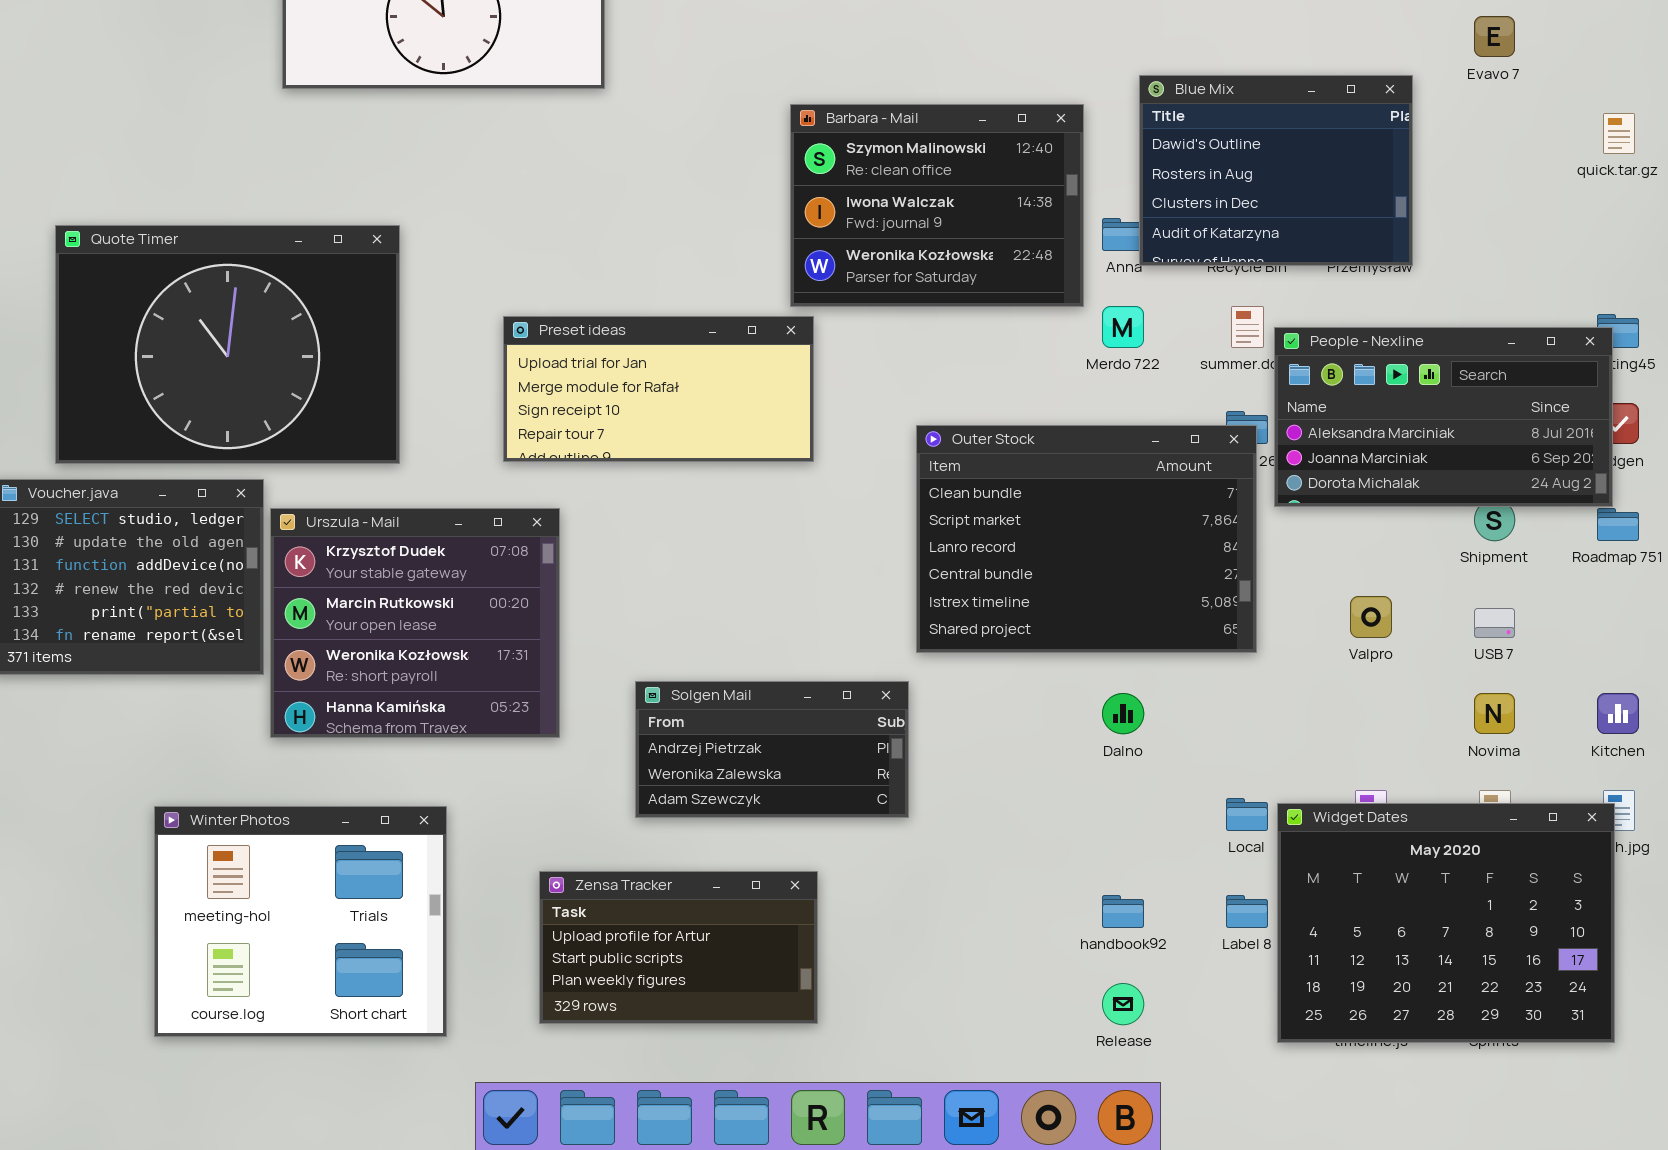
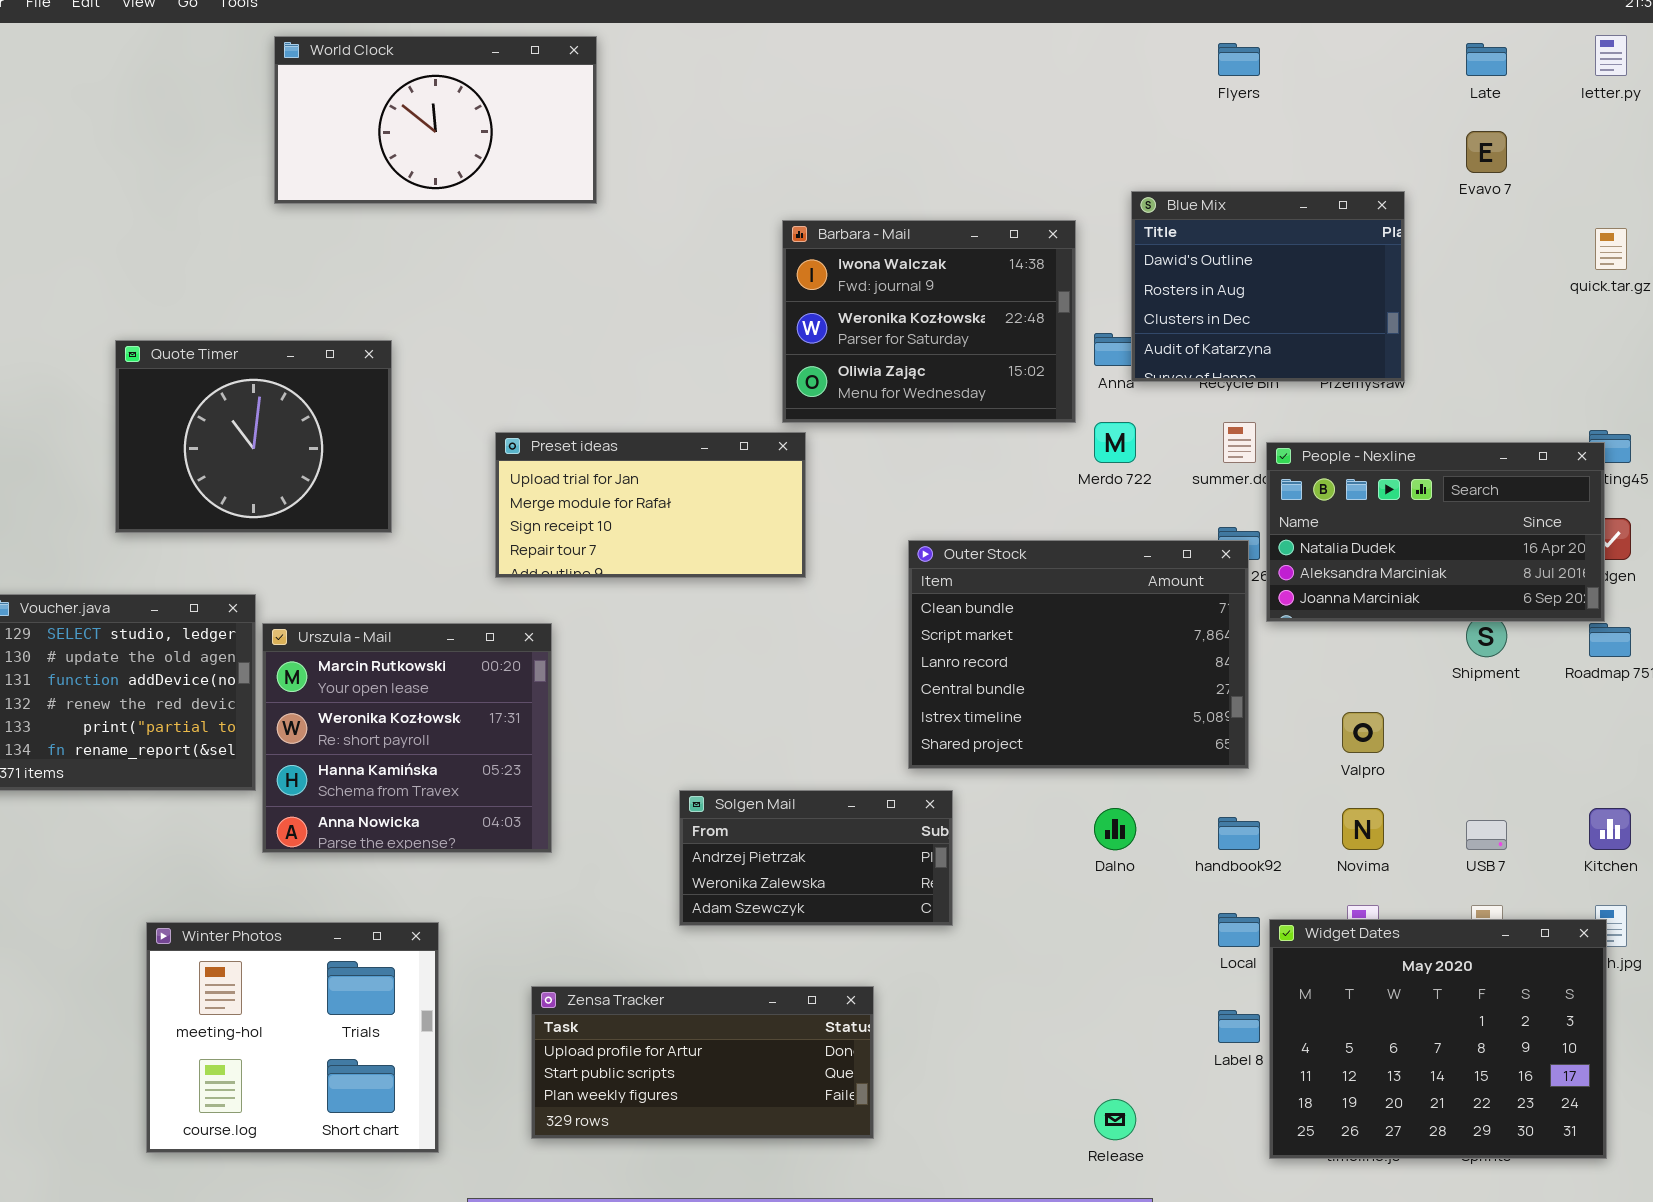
Barbara - Mail: [790,104,1084,307] -> [782,220,1076,423], scrolled down 1 row
Quote Timer: [55,225,400,464] -> [115,340,392,533], resized
People - Nexline: [1274,327,1613,507] -> [1266,442,1605,622], scrolled up 1 row
Urszula - Mail: [270,508,560,738] -> [262,623,552,853], scrolled down 1 row
USB 7: [1474,608,1515,638] -> [1466,820,1507,850], moved
Solgen Mail: [635,681,909,818] -> [679,790,953,926], moved
Novima: [1474,693,1515,734] -> [1342,808,1384,850], moved
Zensa Tracker: [539,871,818,1024] -> [531,986,874,1139], resized
handbook92: [1102,895,1144,928] -> [1218,817,1260,850], moved

